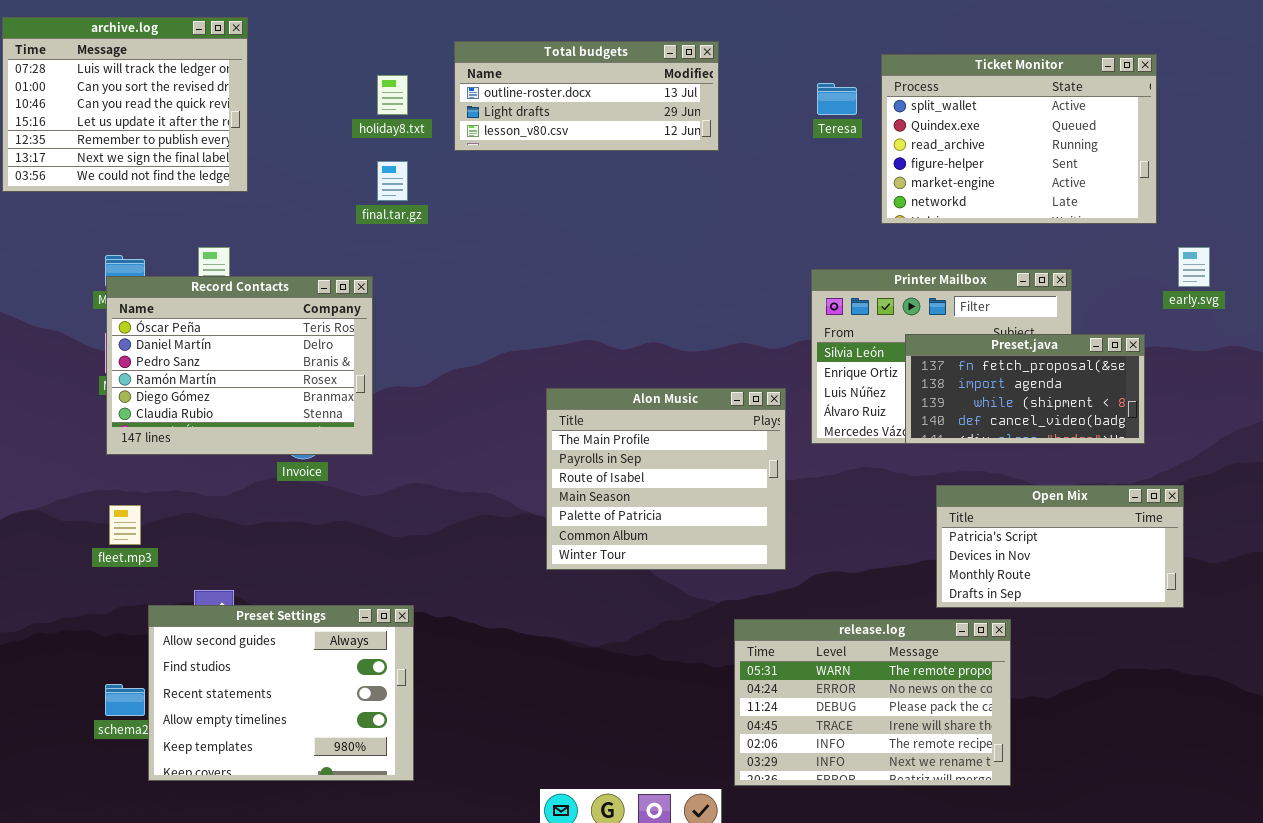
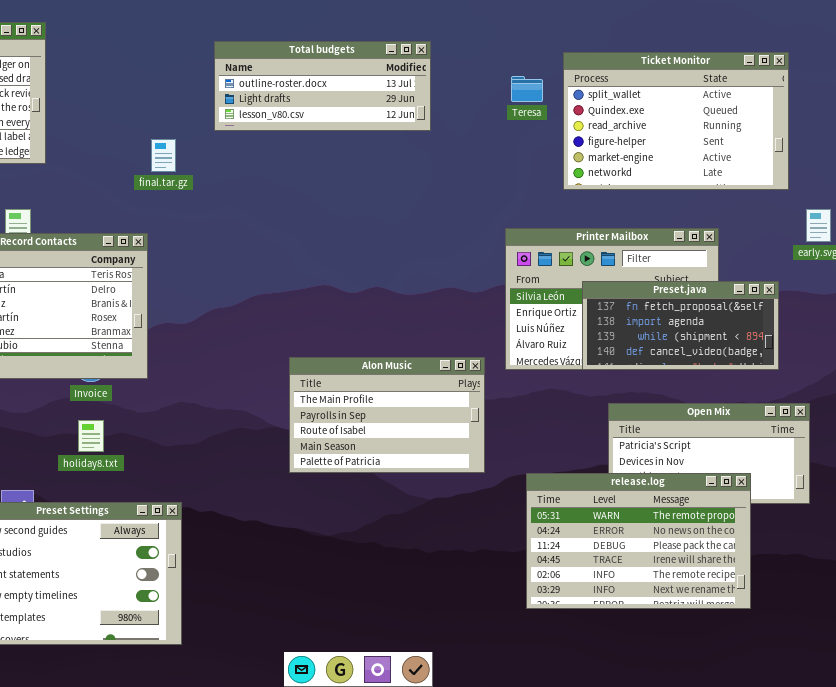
holiday8.txt: [377,75,408,115] -> [78,420,104,452], moved
Alon Music: [546,388,786,570] -> [289,357,485,473], resized
release.log: [734,619,1011,786] -> [526,473,751,609], moved

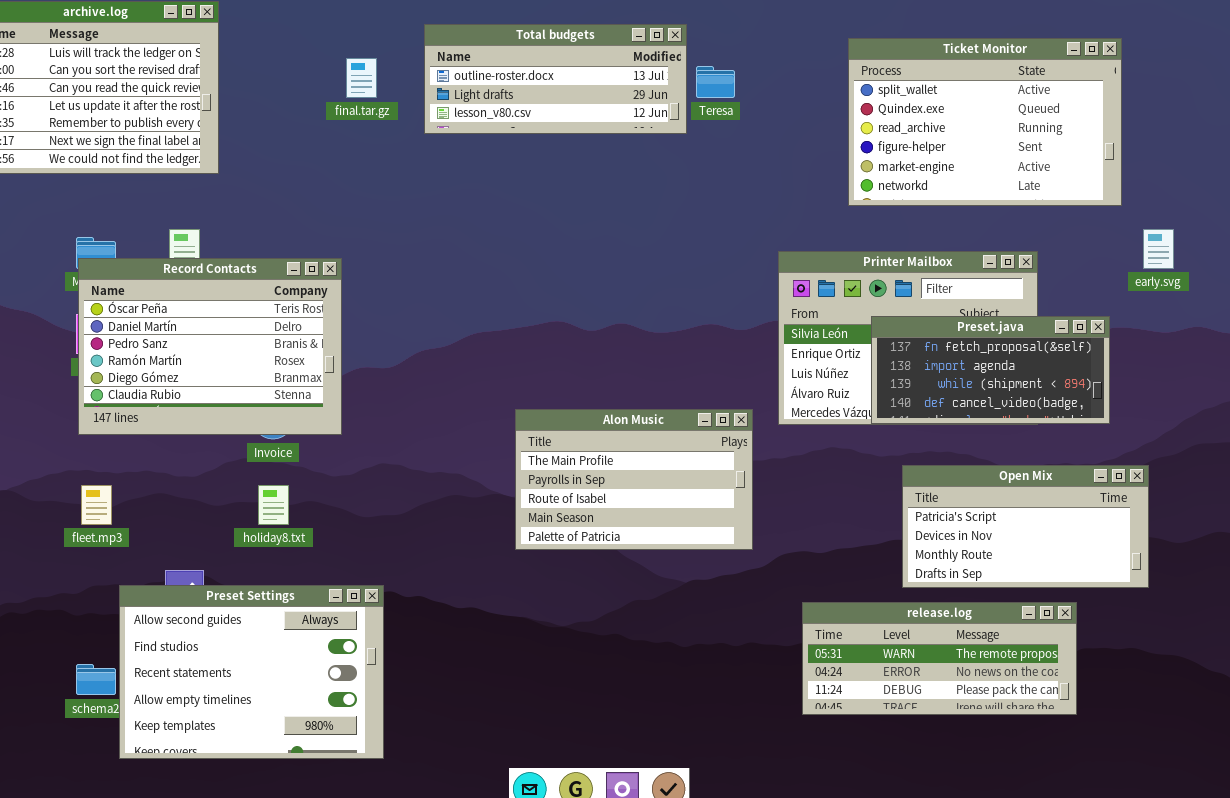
Teresa: [511,76,543,102] -> [696,66,735,98], moved
final.tar.gz: [151,139,176,172] -> [346,58,377,98], moved
release.log: [526,473,751,609] -> [802,602,1077,715], resized

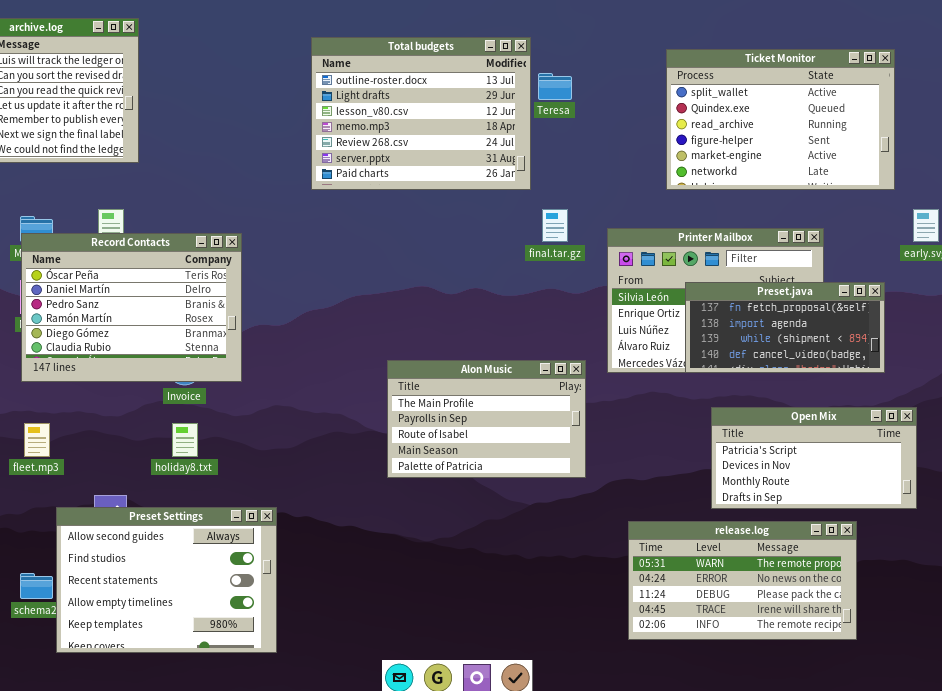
Total budgets: [424,24,687,134] -> [311,37,531,190], resized
final.tar.gz: [346,58,377,98] -> [542,209,568,242], moved
release.log: [802,602,1077,715] -> [628,521,857,640], resized

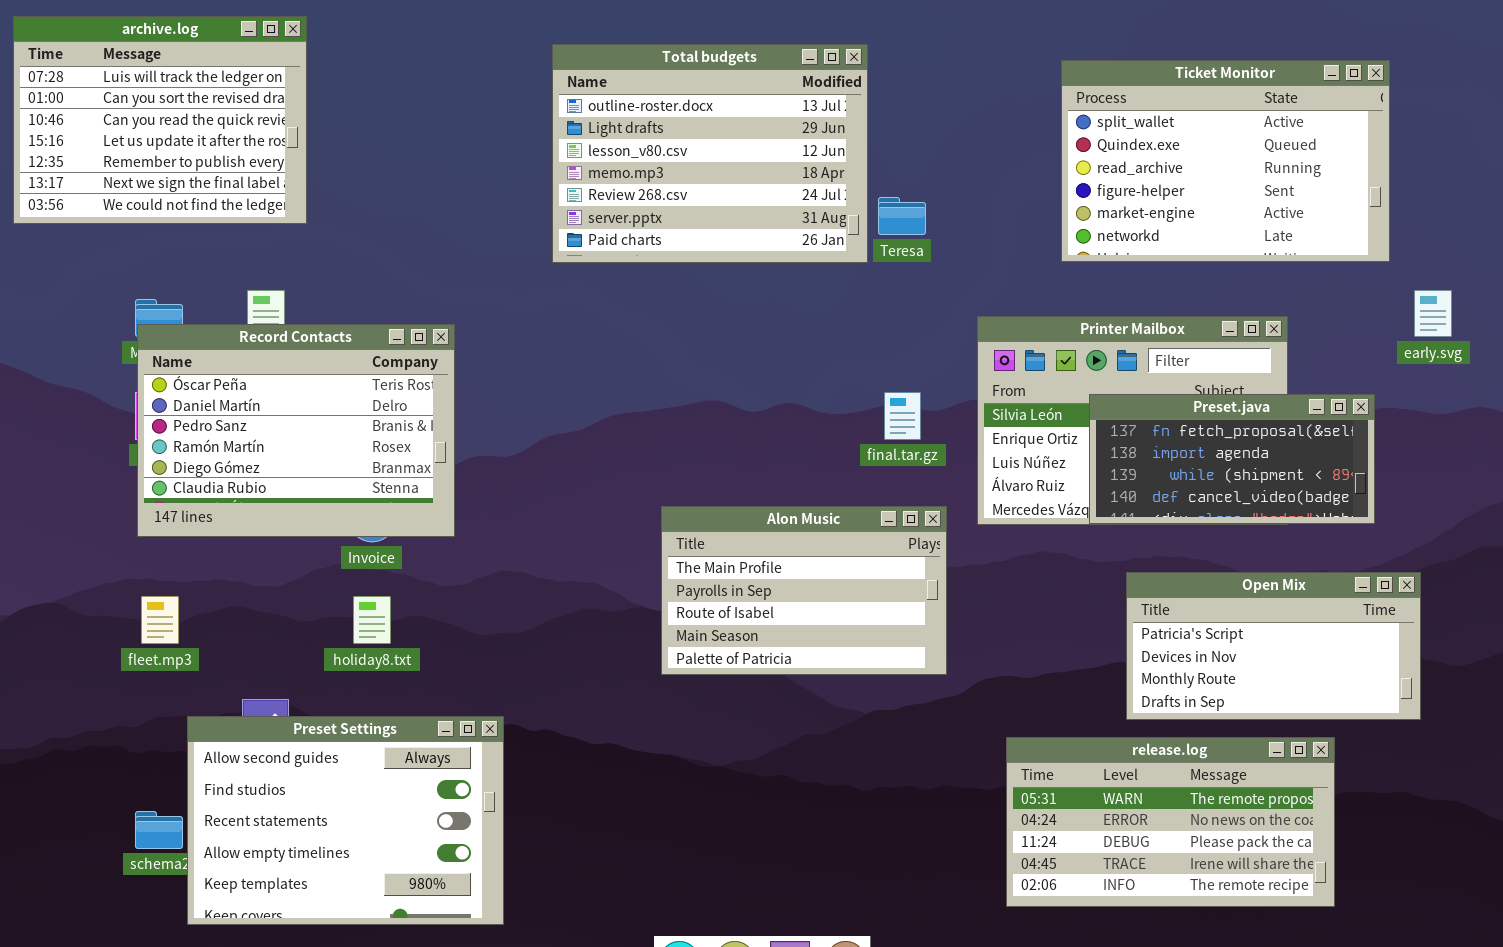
Teresa: [538,73,572,100] -> [878,197,926,235], moved
final.tar.gz: [542,209,568,242] -> [884,392,921,440], moved

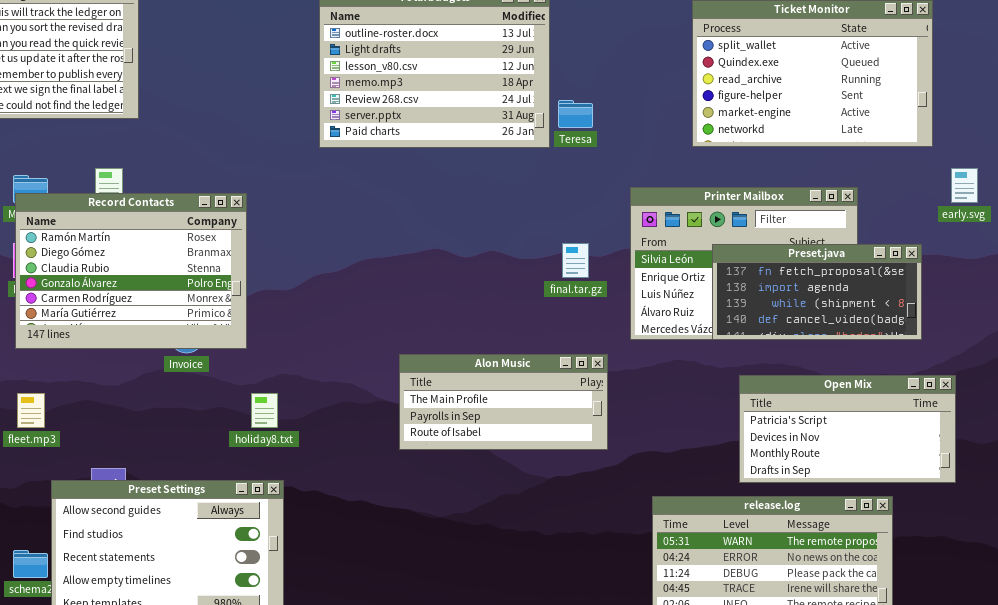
Record Contacts: [137,324,455,537] -> [15,193,247,349], scrolled down 3 rows
Alon Music: [661,506,947,675] -> [399,354,608,450], resized
holiday8.txt: [353,596,391,644] -> [251,393,278,428], moved

